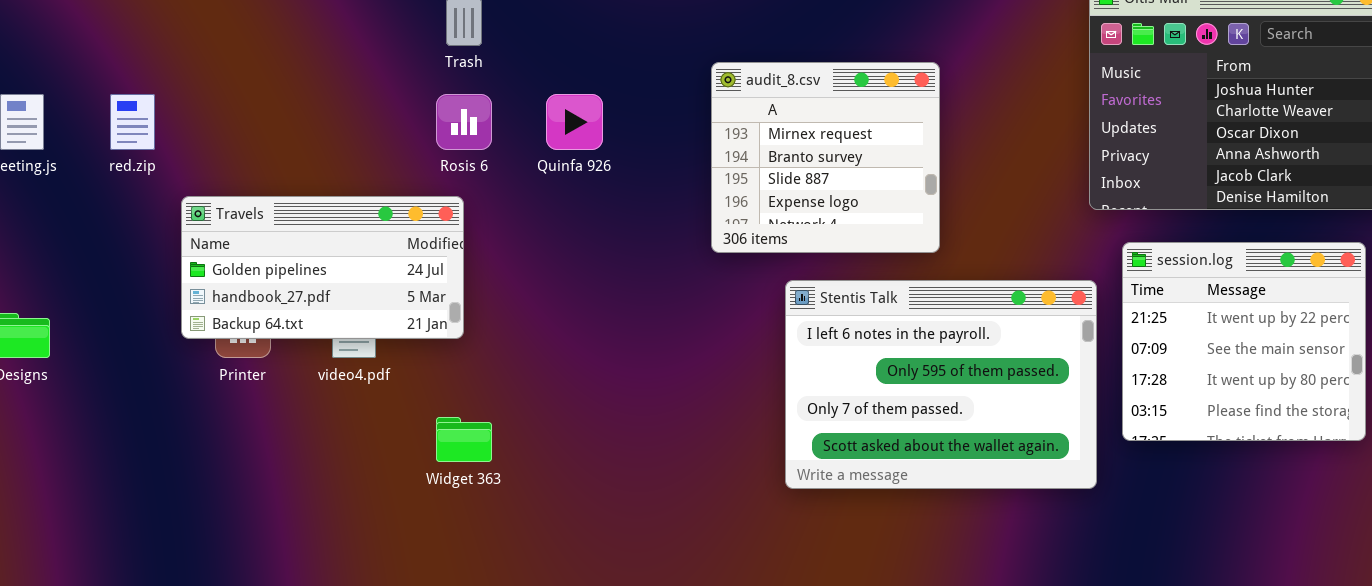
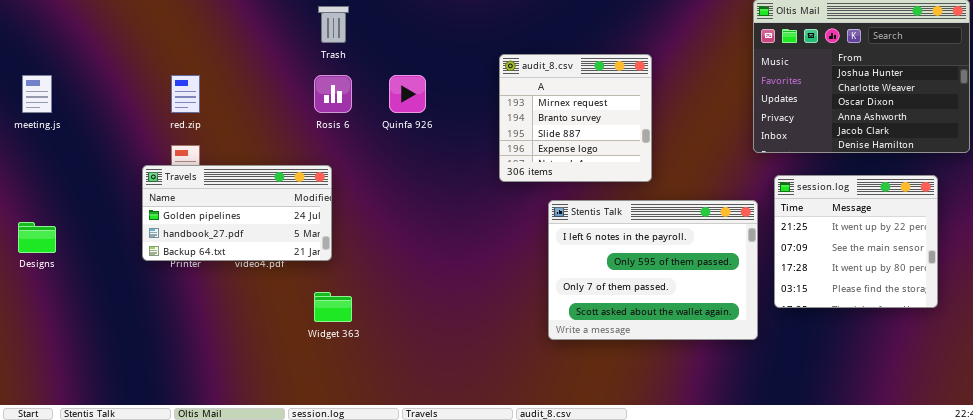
red.zip: [110,94,155,150] -> [171,75,200,113], moved
Travels: [181,196,464,339] -> [142,165,332,261], moved

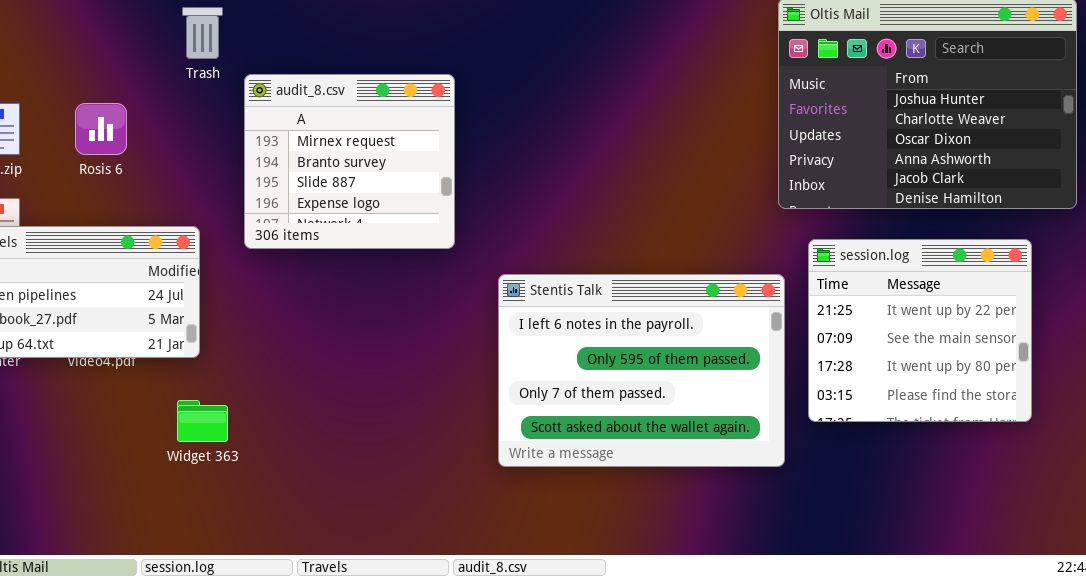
audit_8.csv: [499,54,652,182] -> [244,74,455,249], moved
Rosis 6: [314,75,352,113] -> [75,103,127,155], moved

